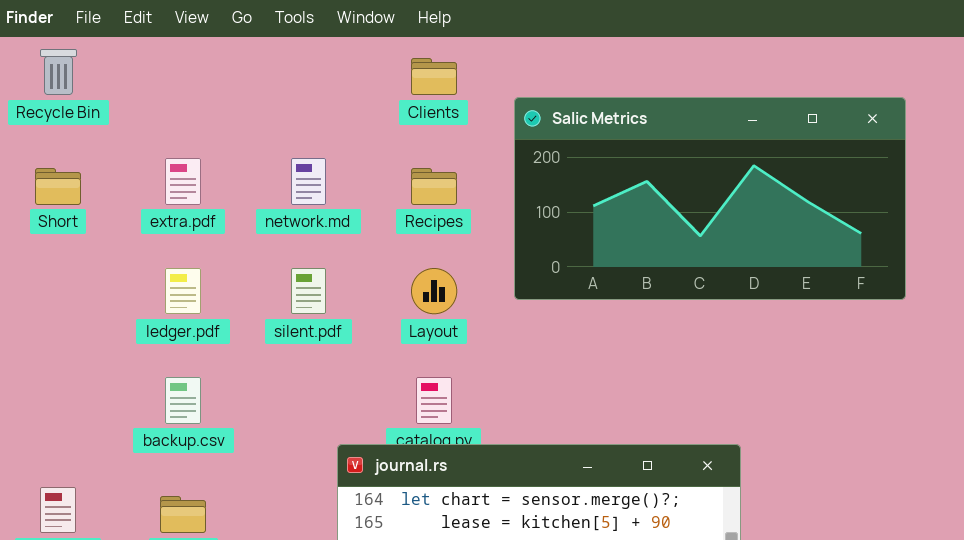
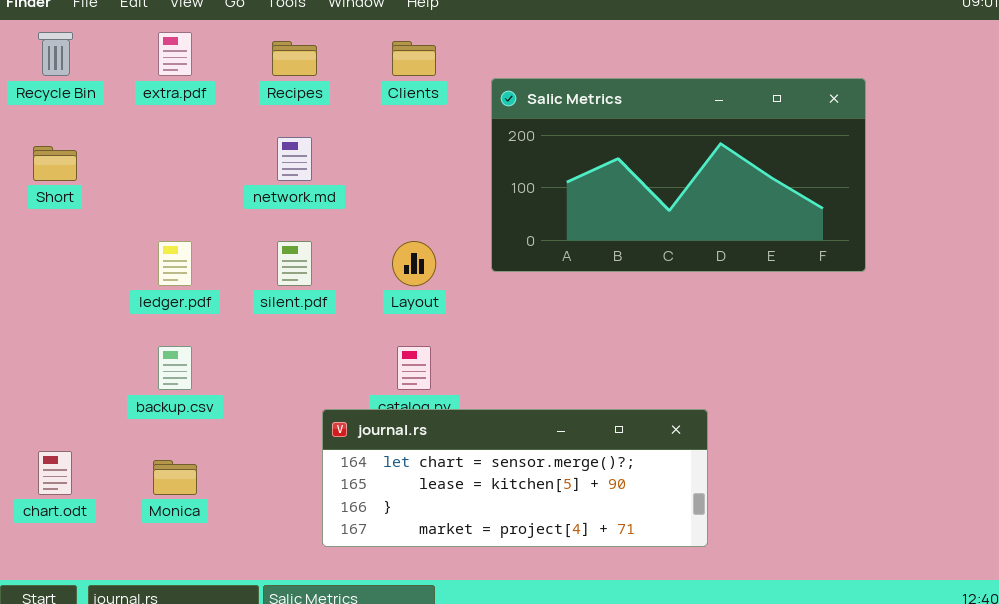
extra.pdf: [165,158,201,205] -> [158,32,192,76], moved
Recipes: [411,168,457,205] -> [272,41,317,76], moved

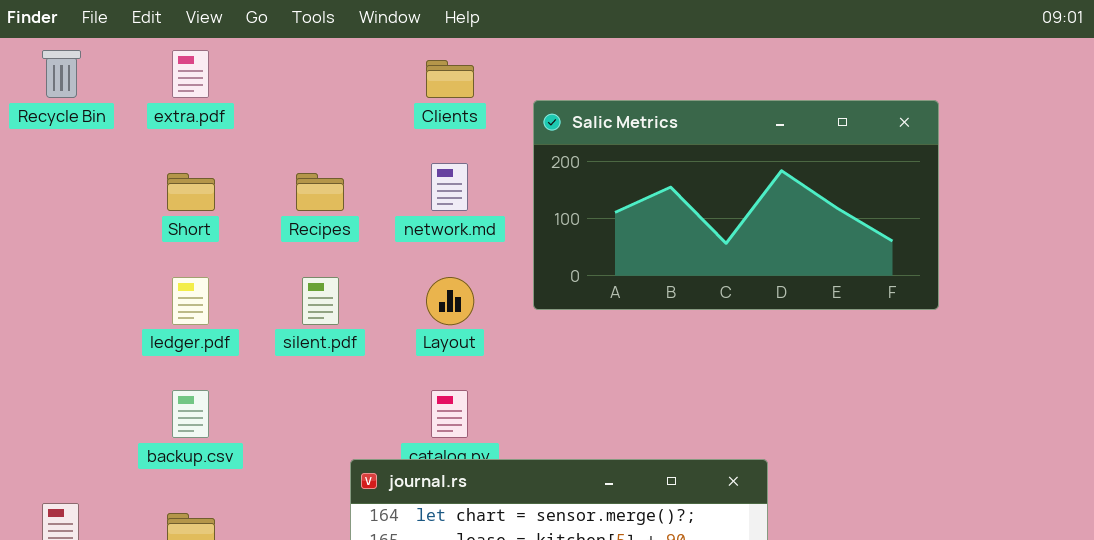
Recipes: [272,41,317,76] -> [296,173,344,211], moved
network.md: [277,137,312,181] -> [431,163,468,211], moved
Short: [33,146,77,181] -> [167,173,215,211], moved

